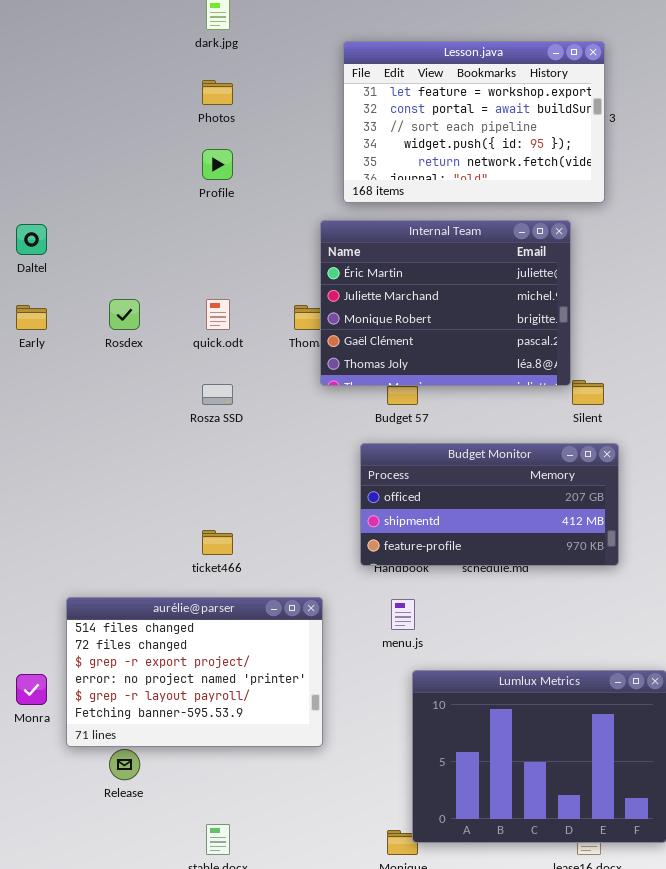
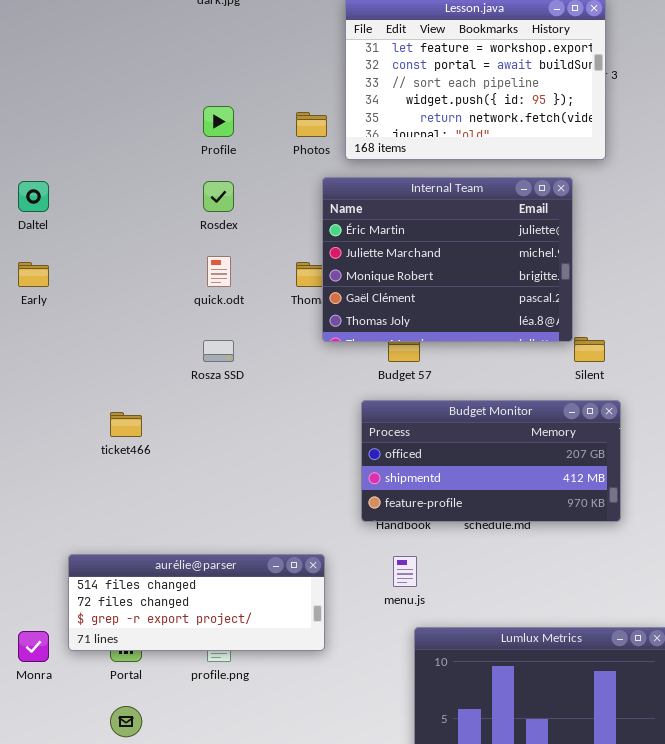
Photos: [202,80,233,105] -> [296,112,327,137], moved
Rosdex: [109,299,140,330] -> [203,181,234,212], moved
ticket466: [202,530,233,555] -> [110,412,142,437], moved
aurélie@parser: [66,597,323,747] -> [68,554,325,651], resized

